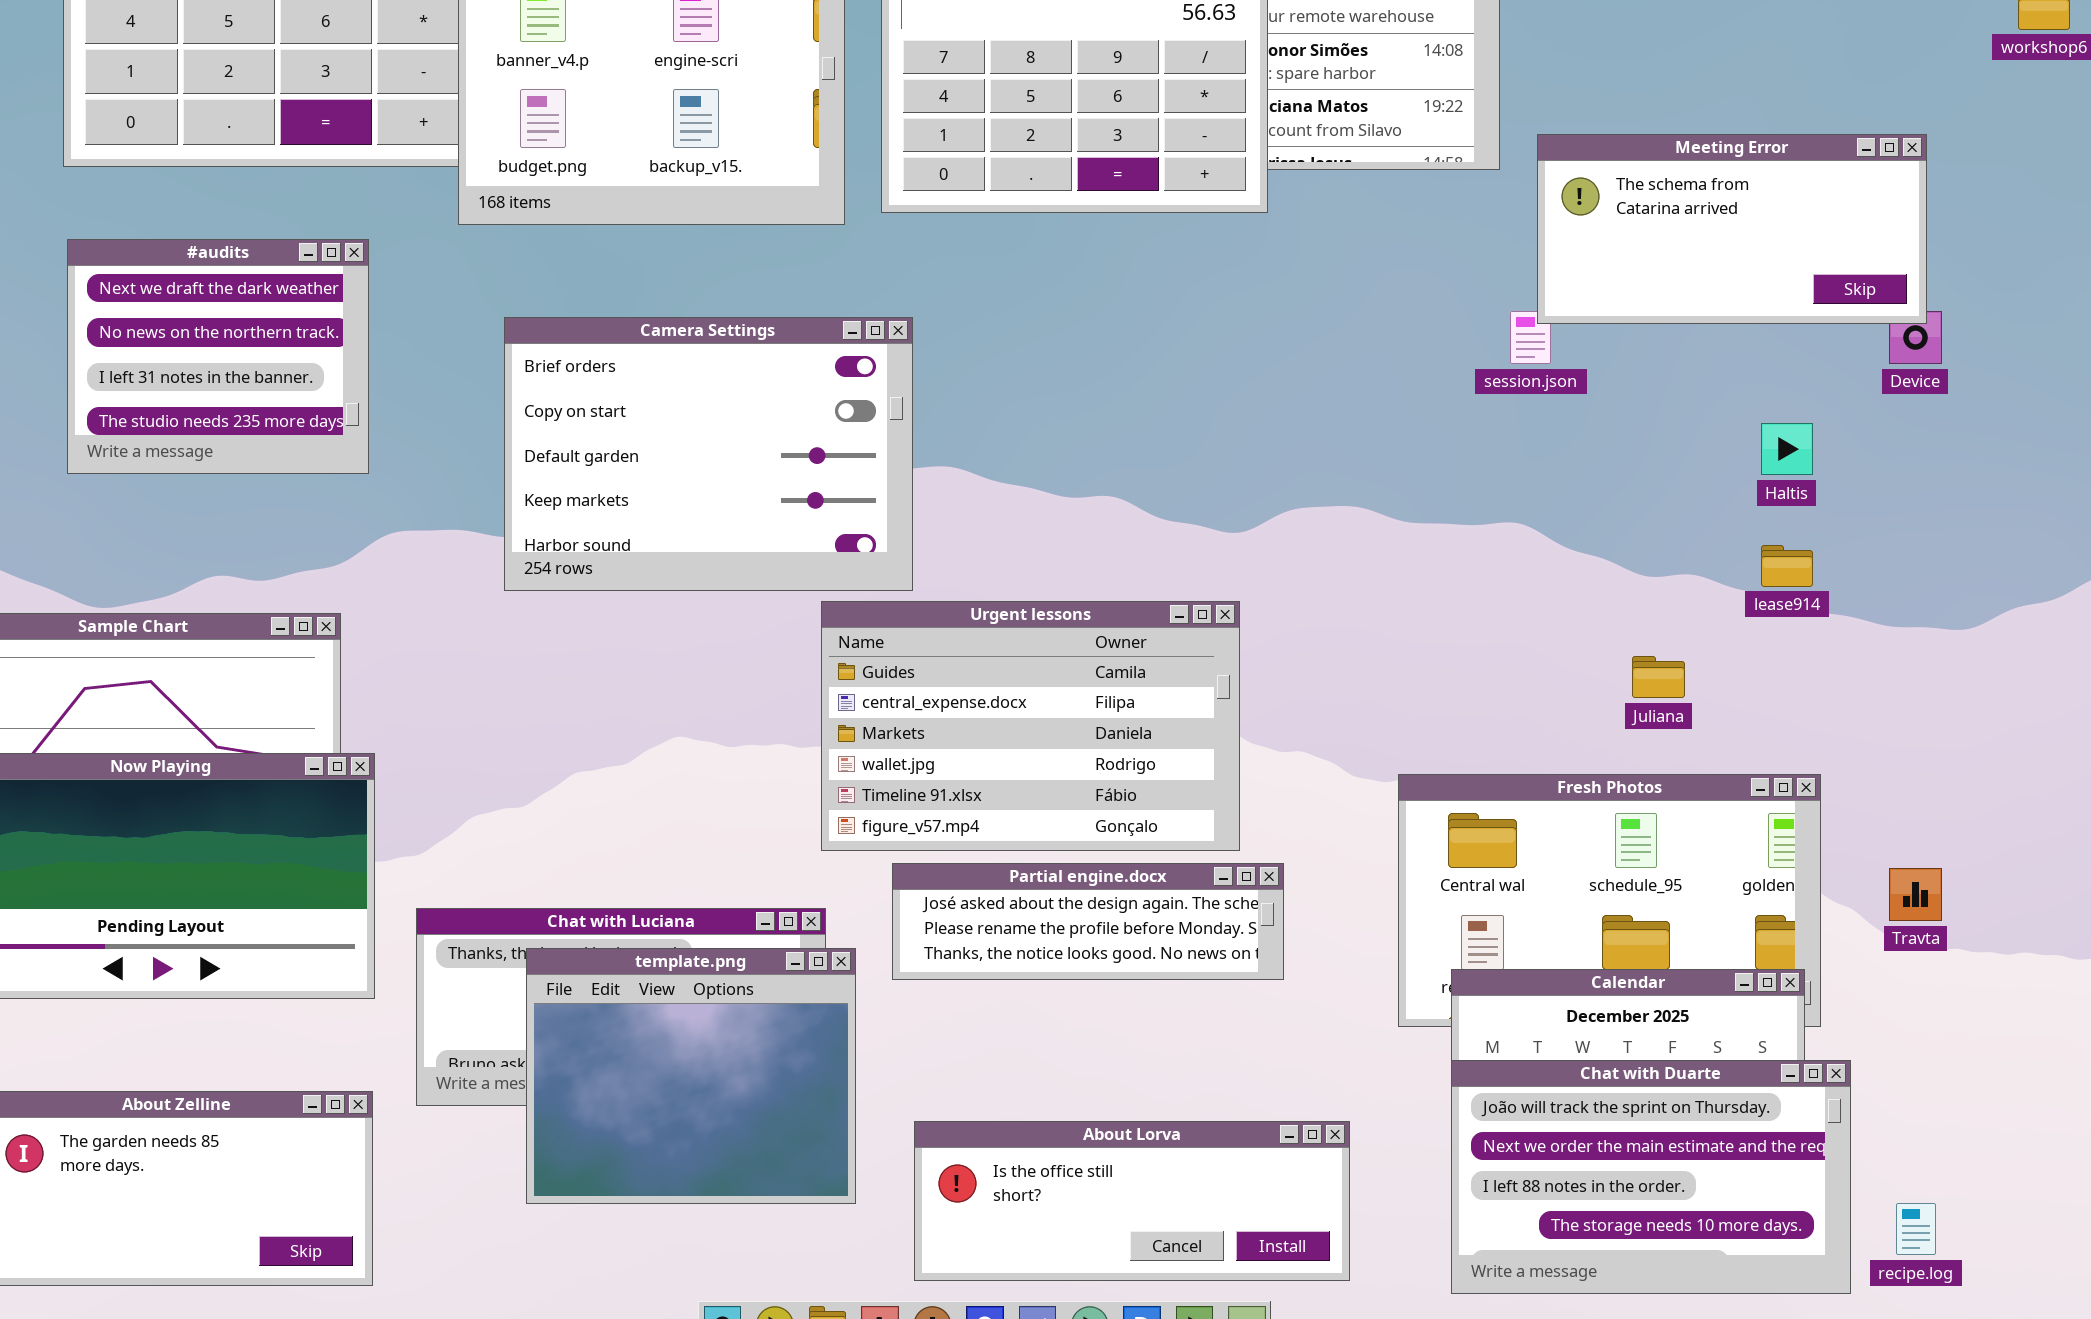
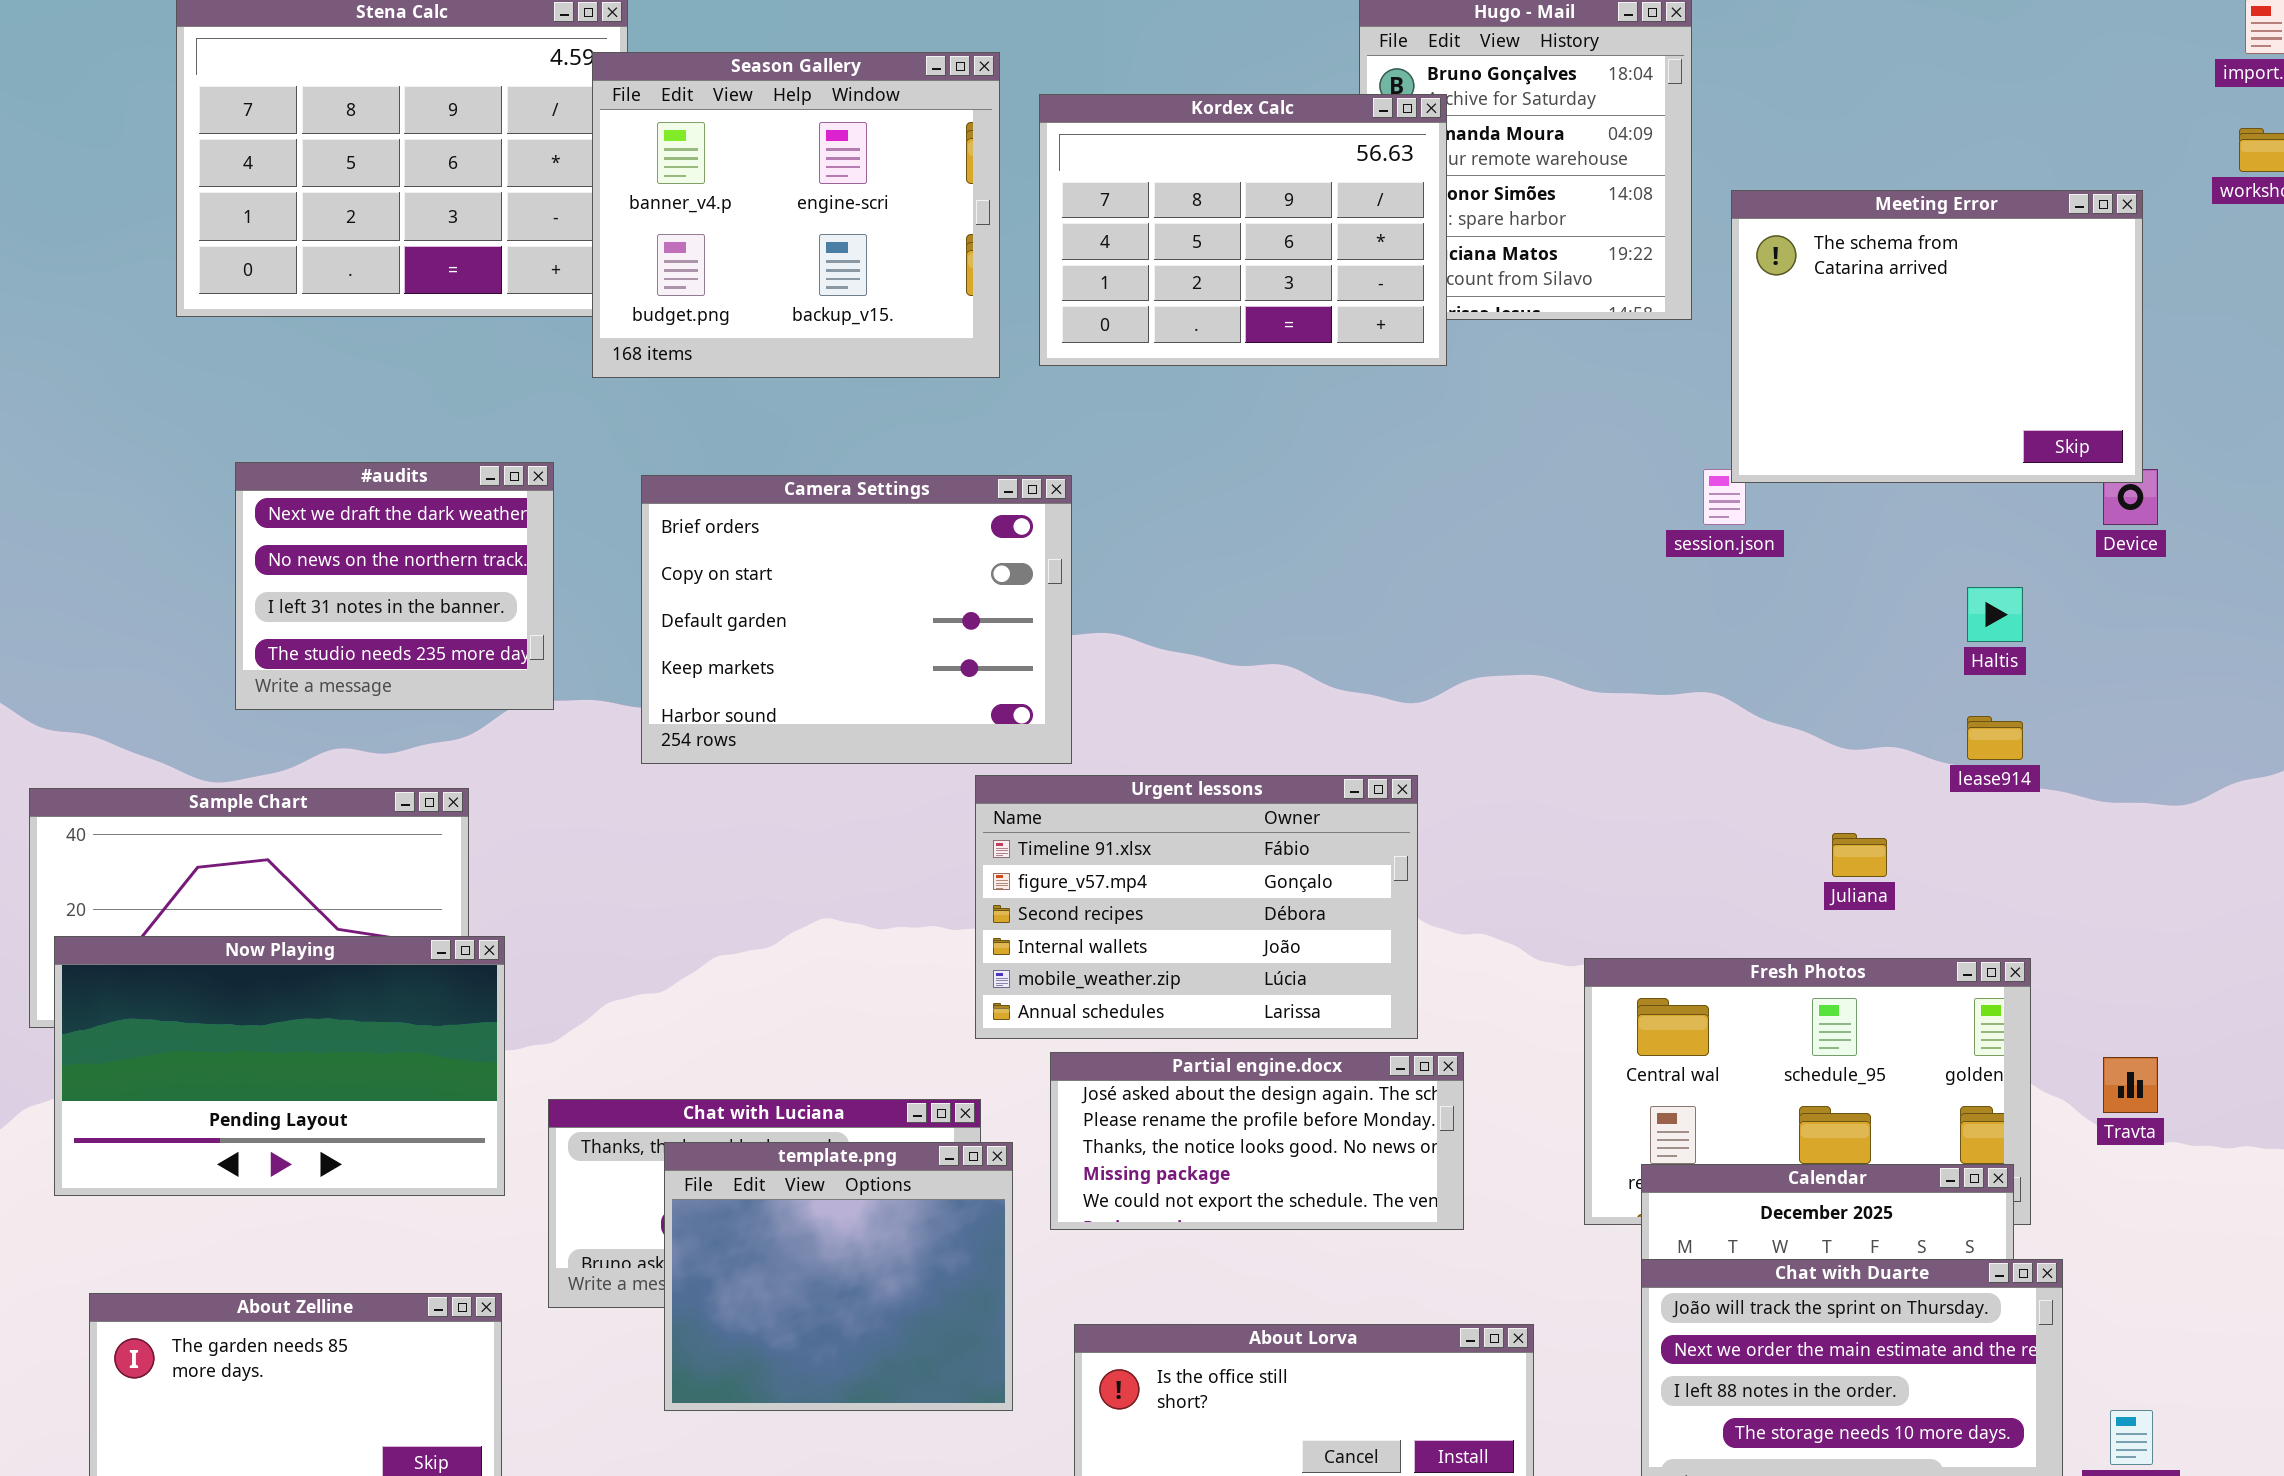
Meeting Error: [1537,134,1927,324] -> [1731,190,2143,483], resized
#audits: [67,239,369,474] -> [235,462,554,710], moved
Urgent lessons: [821,601,1240,851] -> [975,775,1418,1039], scrolled down 4 rows
Partial engine.docx: [892,863,1284,980] -> [1050,1052,1464,1230], resized

